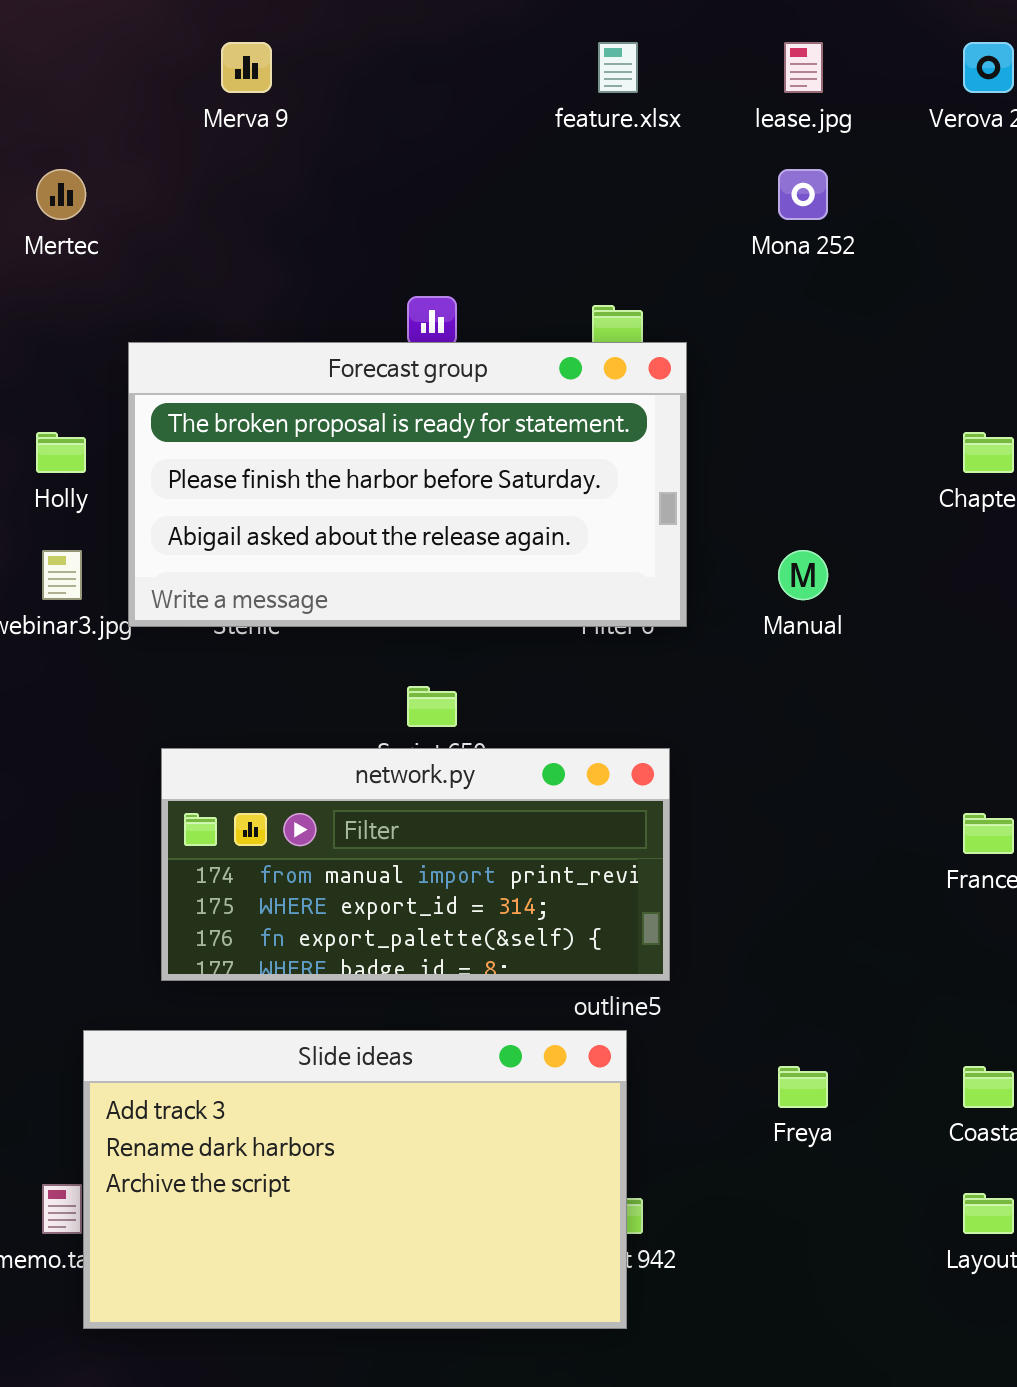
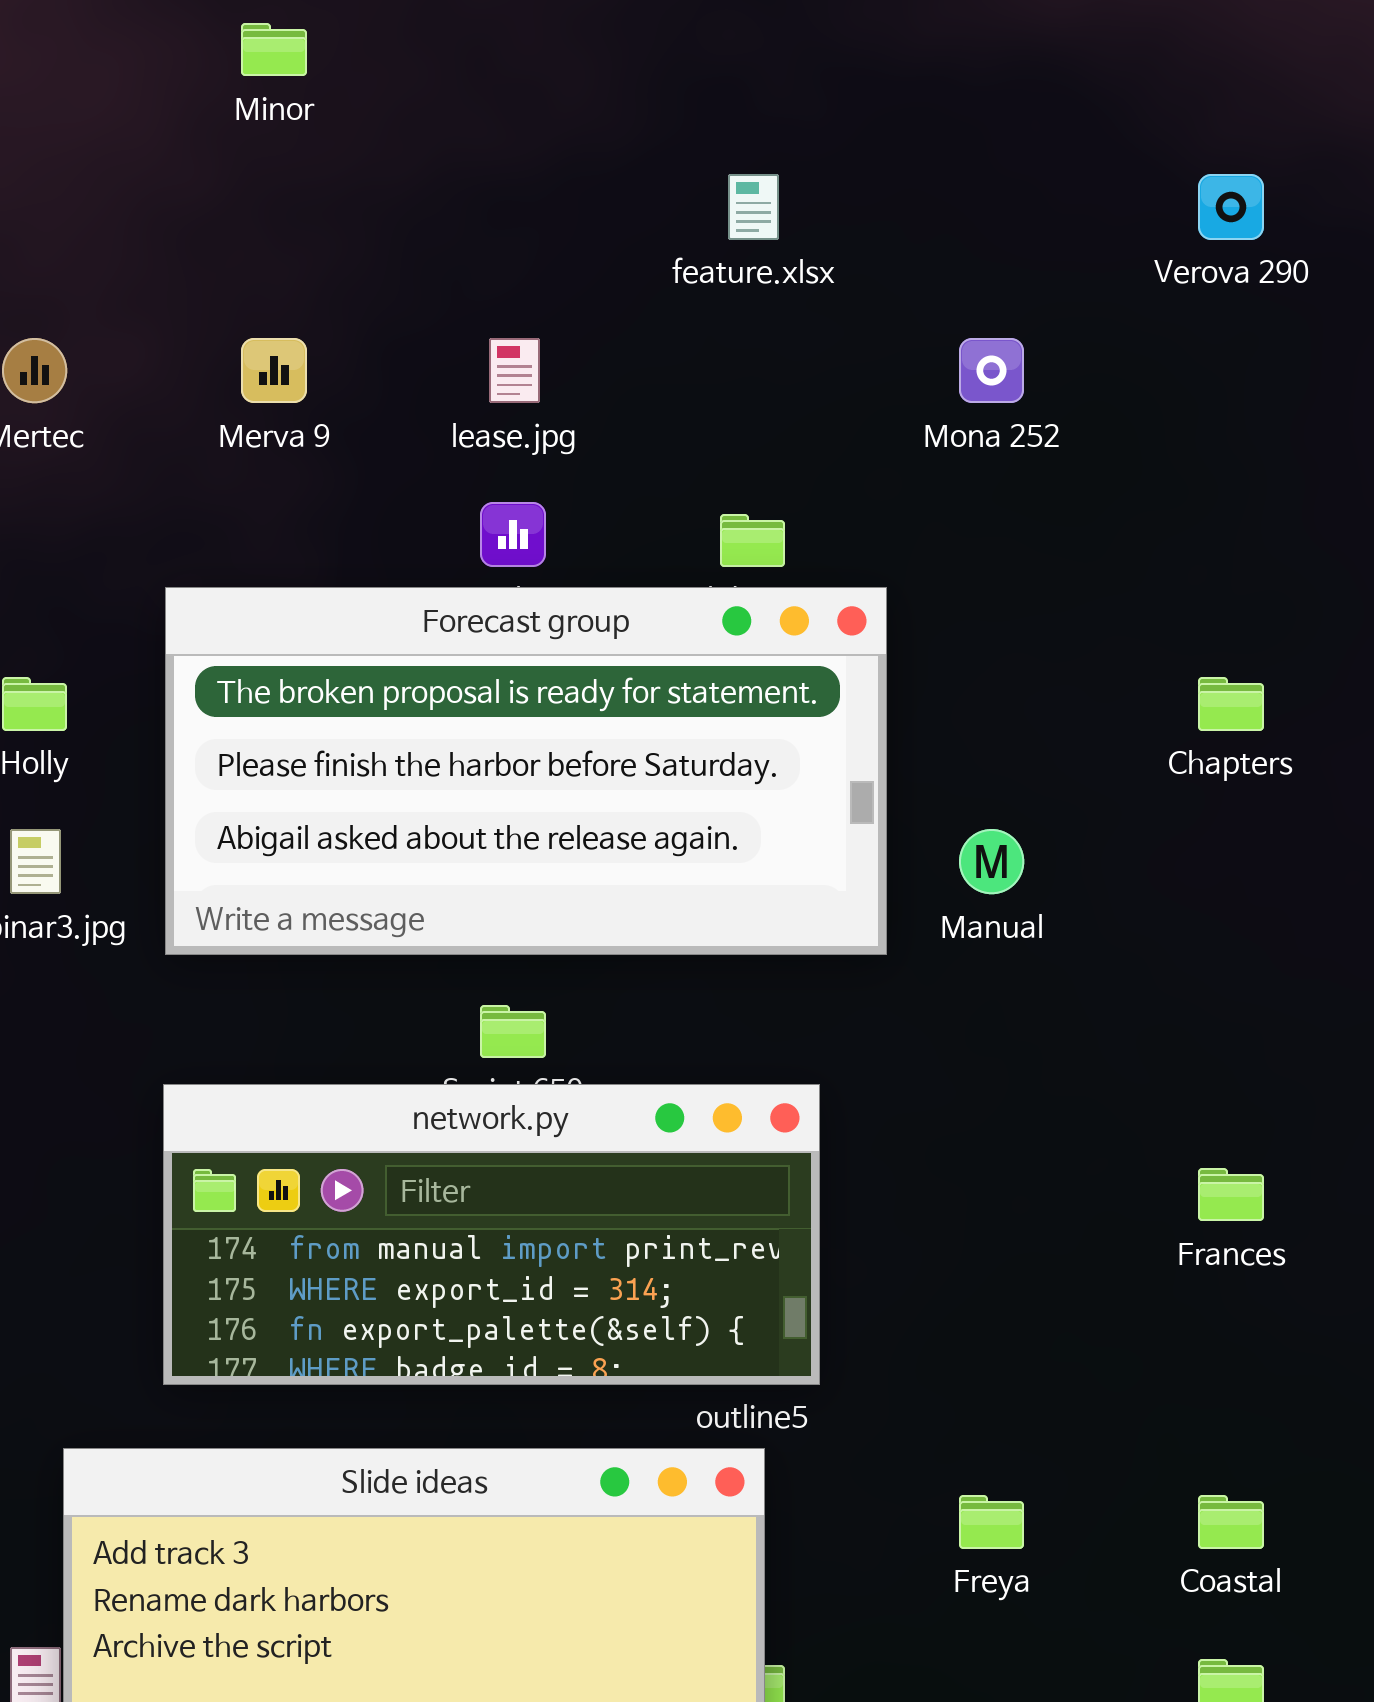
Merva 9: [221,42,272,93] -> [241,338,307,403], moved
lease.jpg: [784,42,823,93] -> [489,338,540,403], moved
Forecast group: [128,342,687,627] -> [165,587,887,955], moved

